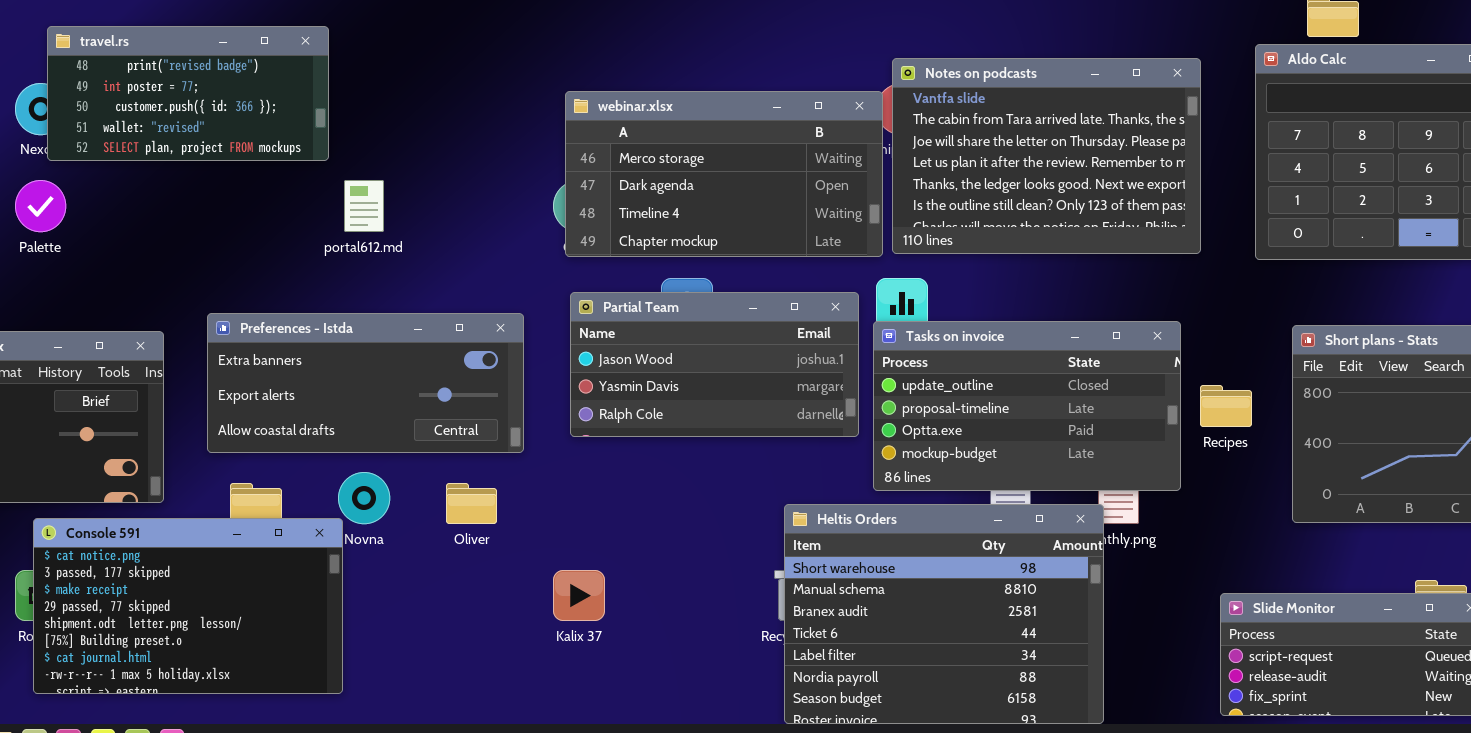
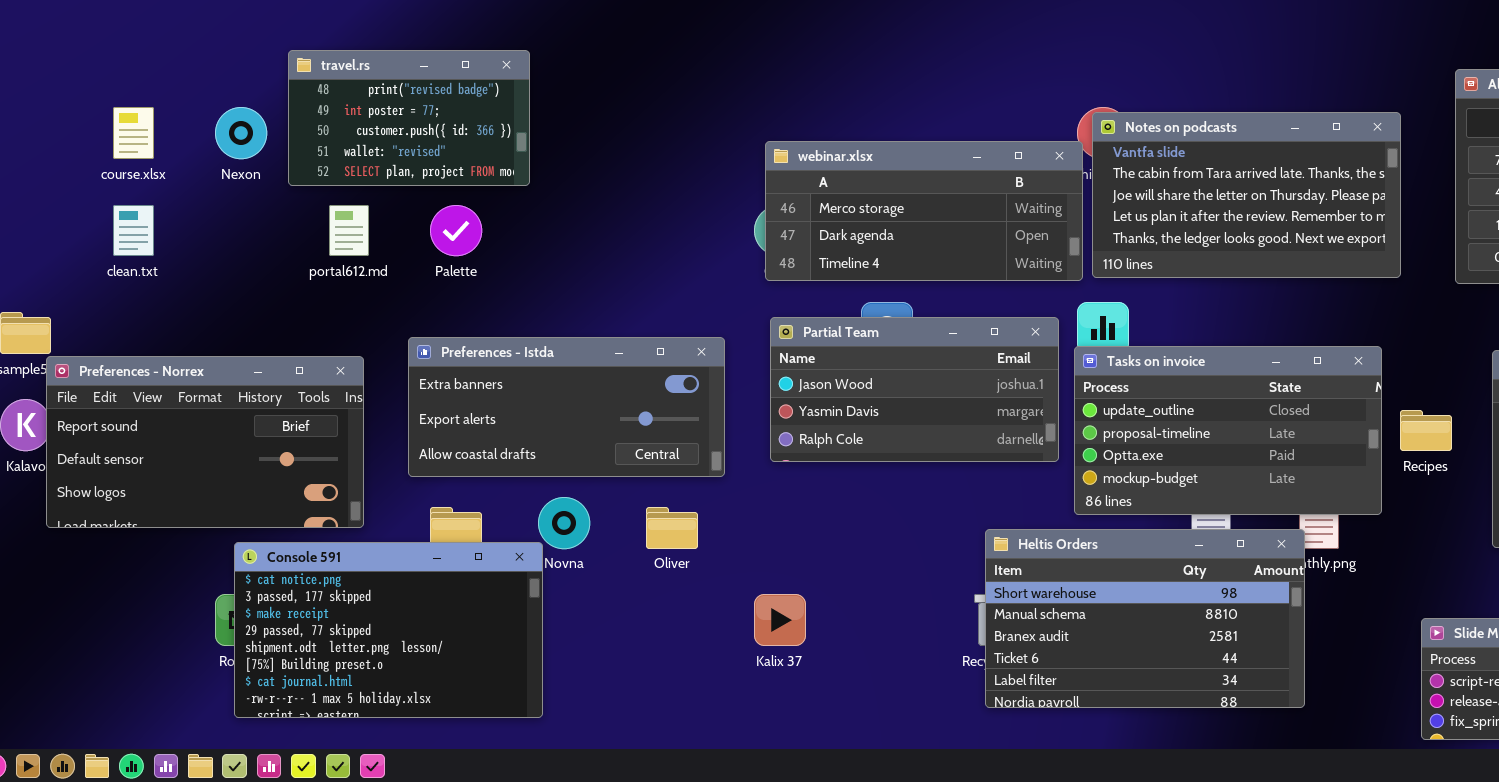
travel.rs: [47,26,329,161] -> [288,50,530,186], resized
Notes on podcasts: [892,58,1201,254] -> [1092,112,1401,278], resized
webinar.xlsx: [565,91,883,257] -> [765,141,1083,281], resized
Palette: [15,180,66,232] -> [430,205,482,256], moved
portal612.md: [344,180,384,232] -> [329,205,369,256], moved
Heltis Orders: [784,504,1104,724] -> [985,529,1305,708], resized

